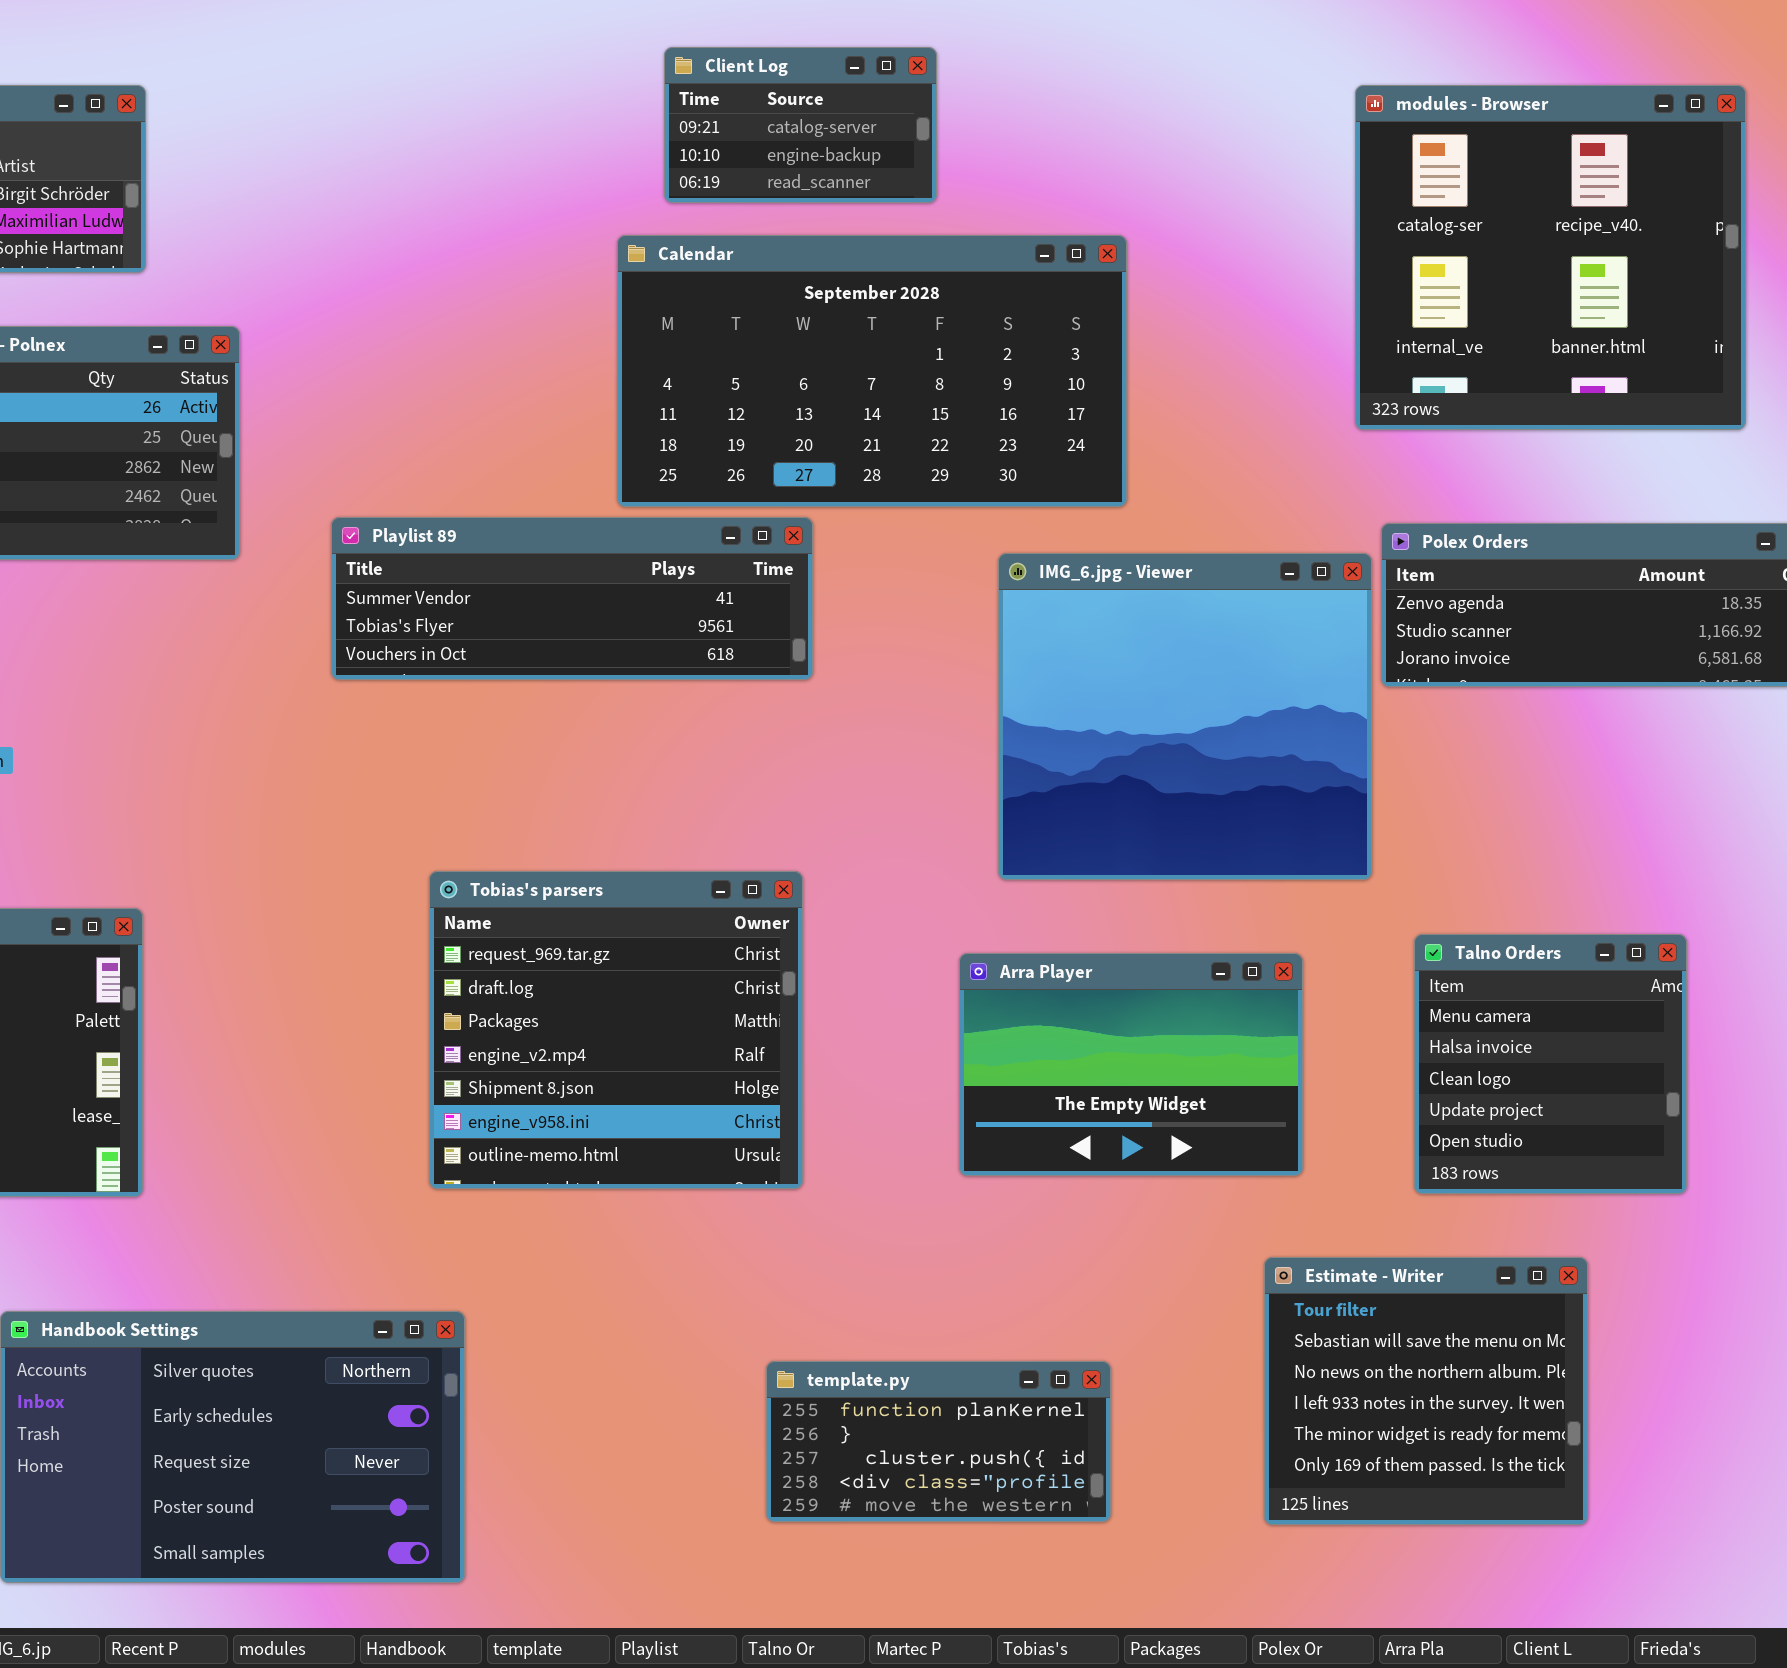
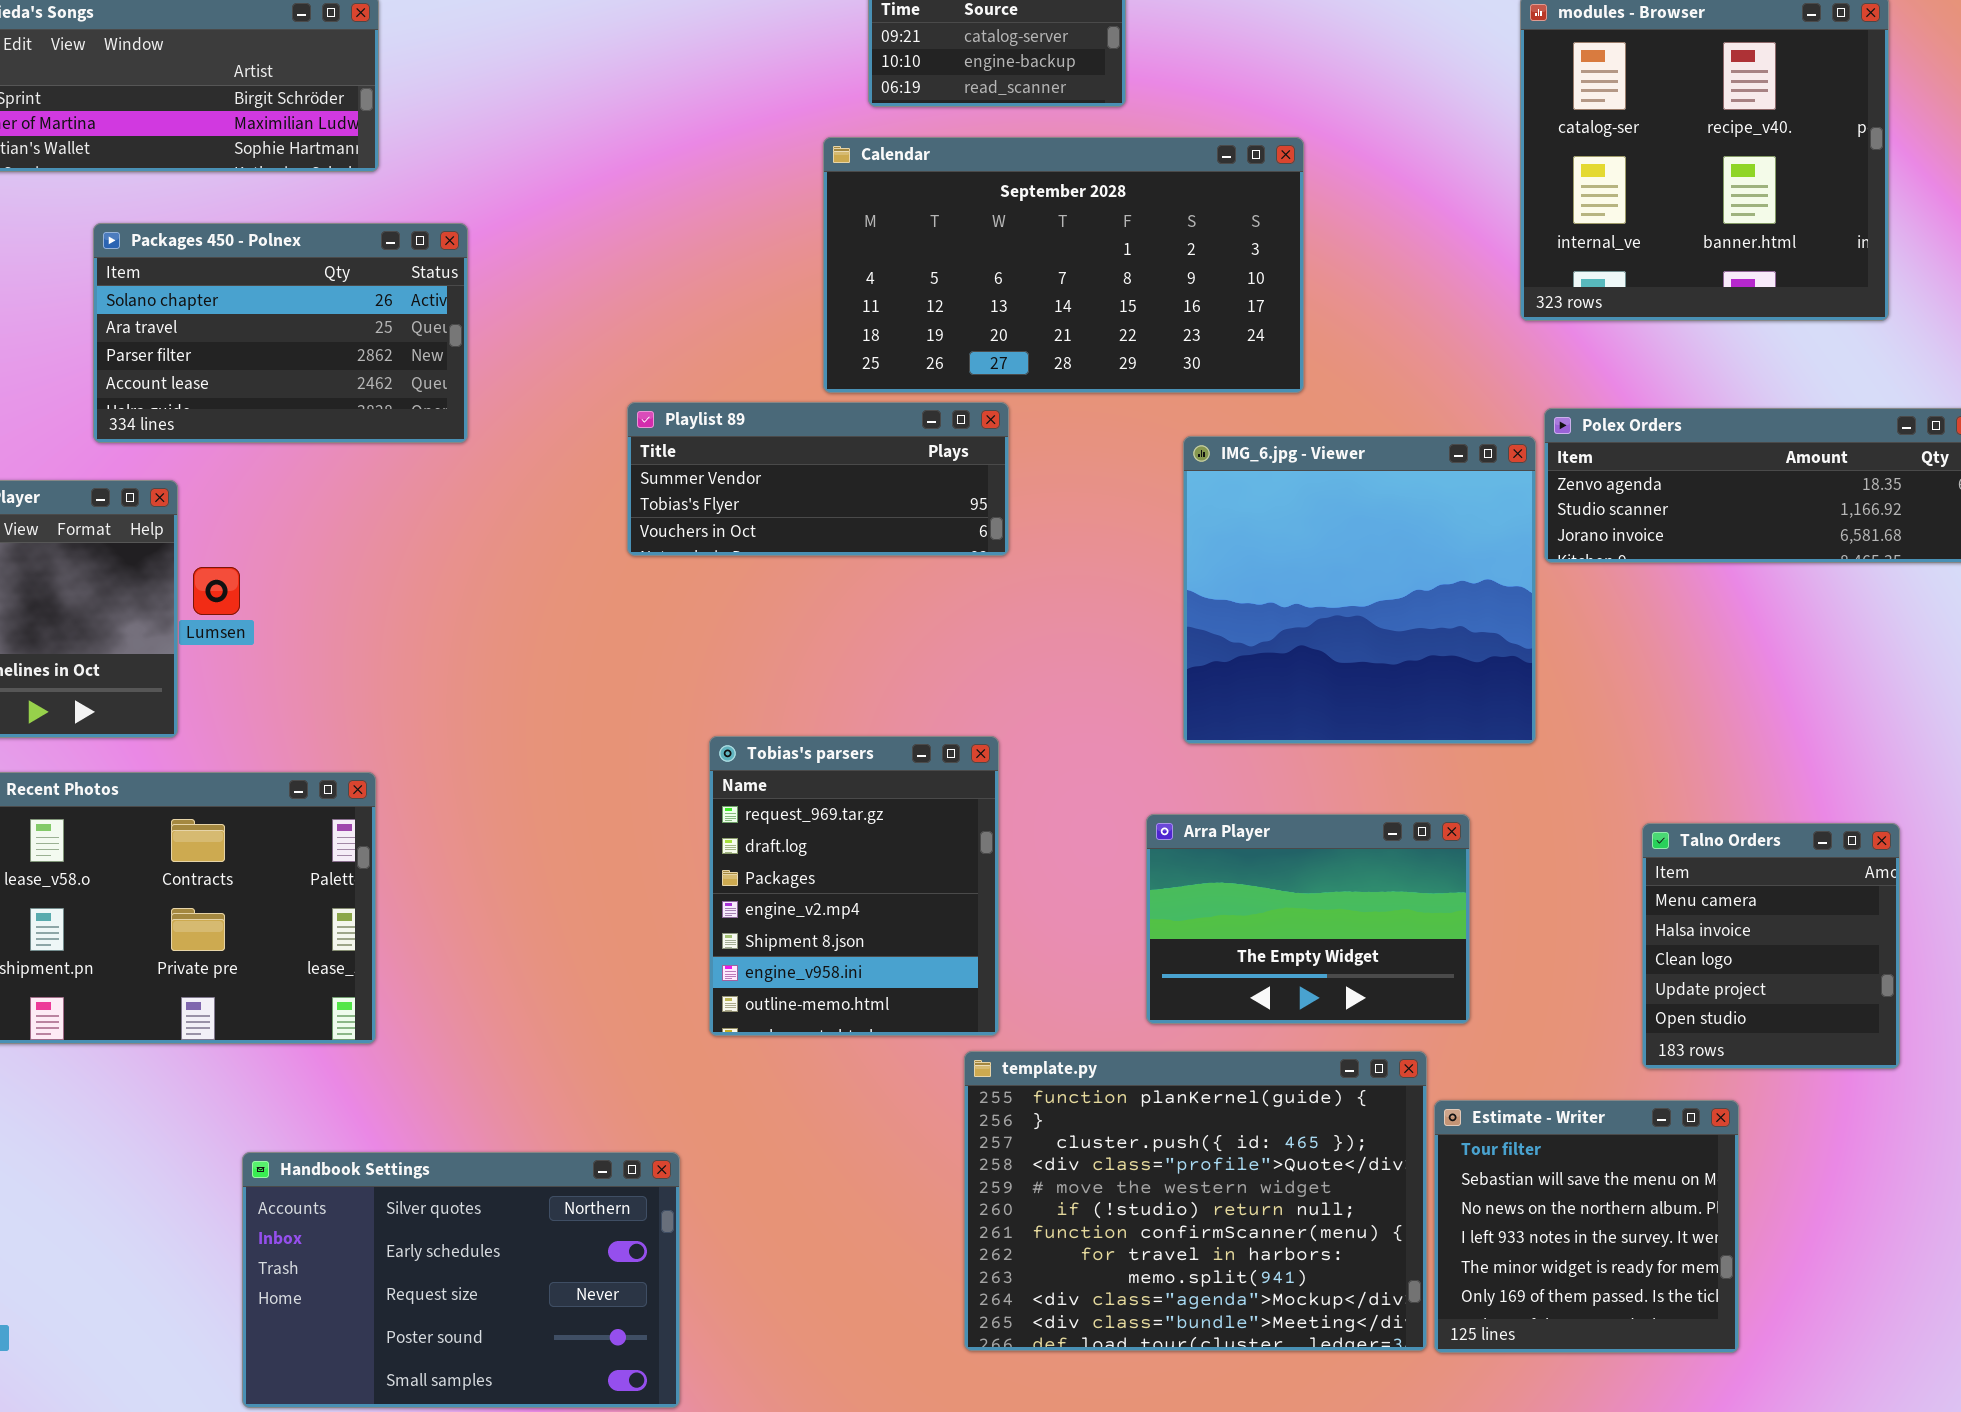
Playlist 89: [331,517,813,680] -> [627,402,1009,556], resized
Tobias's parsers: [429,871,803,1189] -> [709,736,999,1036], resized
Talno Orders: [1414,934,1687,1194] -> [1642,823,1900,1069], moved
template.py: [766,1361,1111,1522] -> [964,1051,1427,1351], resized

